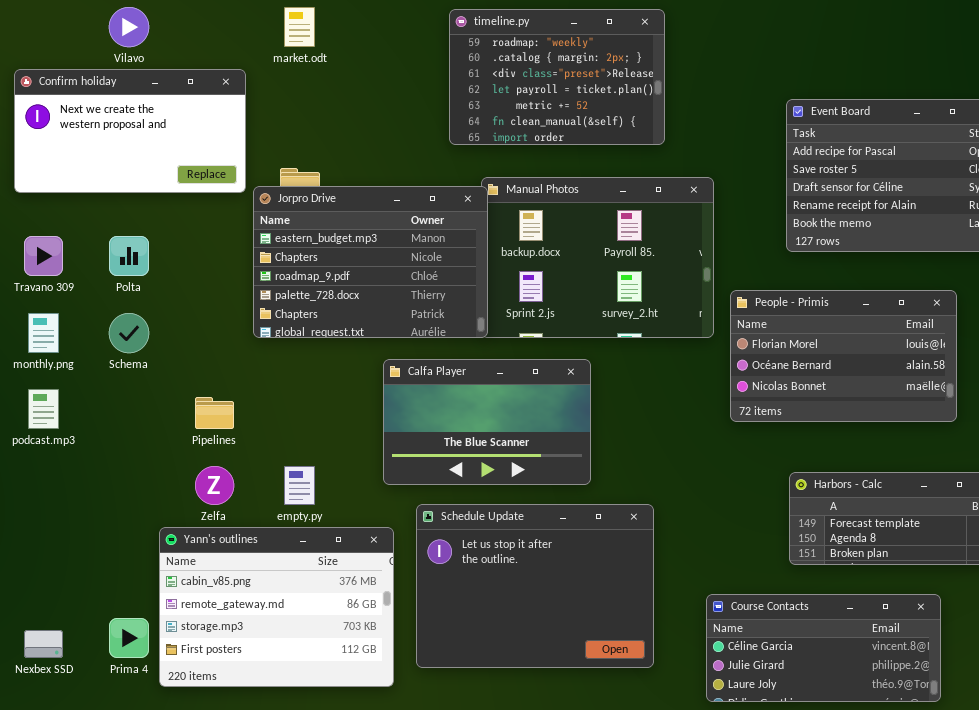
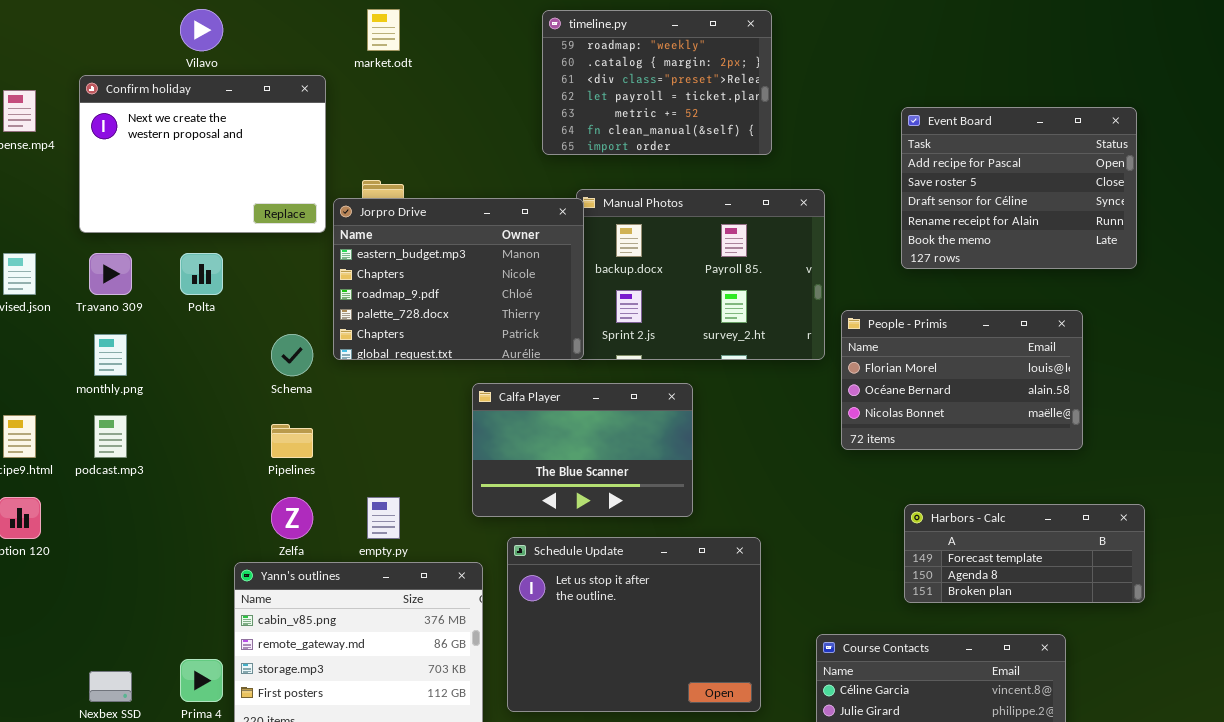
Confirm holiday: [14,69,246,193] -> [79,75,326,233], resized
Schema: [109,313,149,353] -> [271,334,313,376], moved

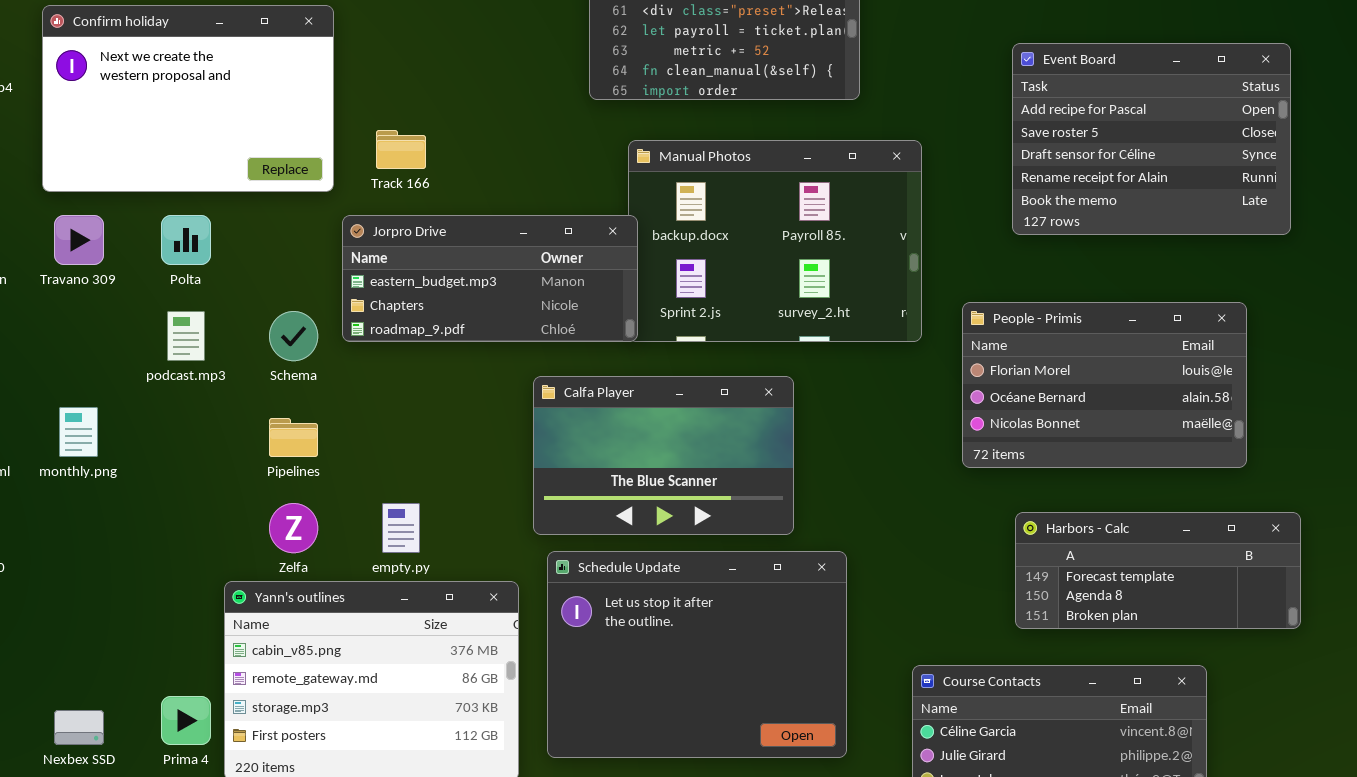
Jorpro Drive: [333,198,584,360] -> [342,215,638,342], resized
People - Primis: [841,310,1083,450] -> [962,302,1247,468], moved
monthly.png: [94,334,127,376] -> [59,407,98,457], moved
Calfa Player: [472,383,693,517] -> [533,376,794,535], moved
podcast.mp3: [94,415,127,458] -> [167,311,205,361], moved

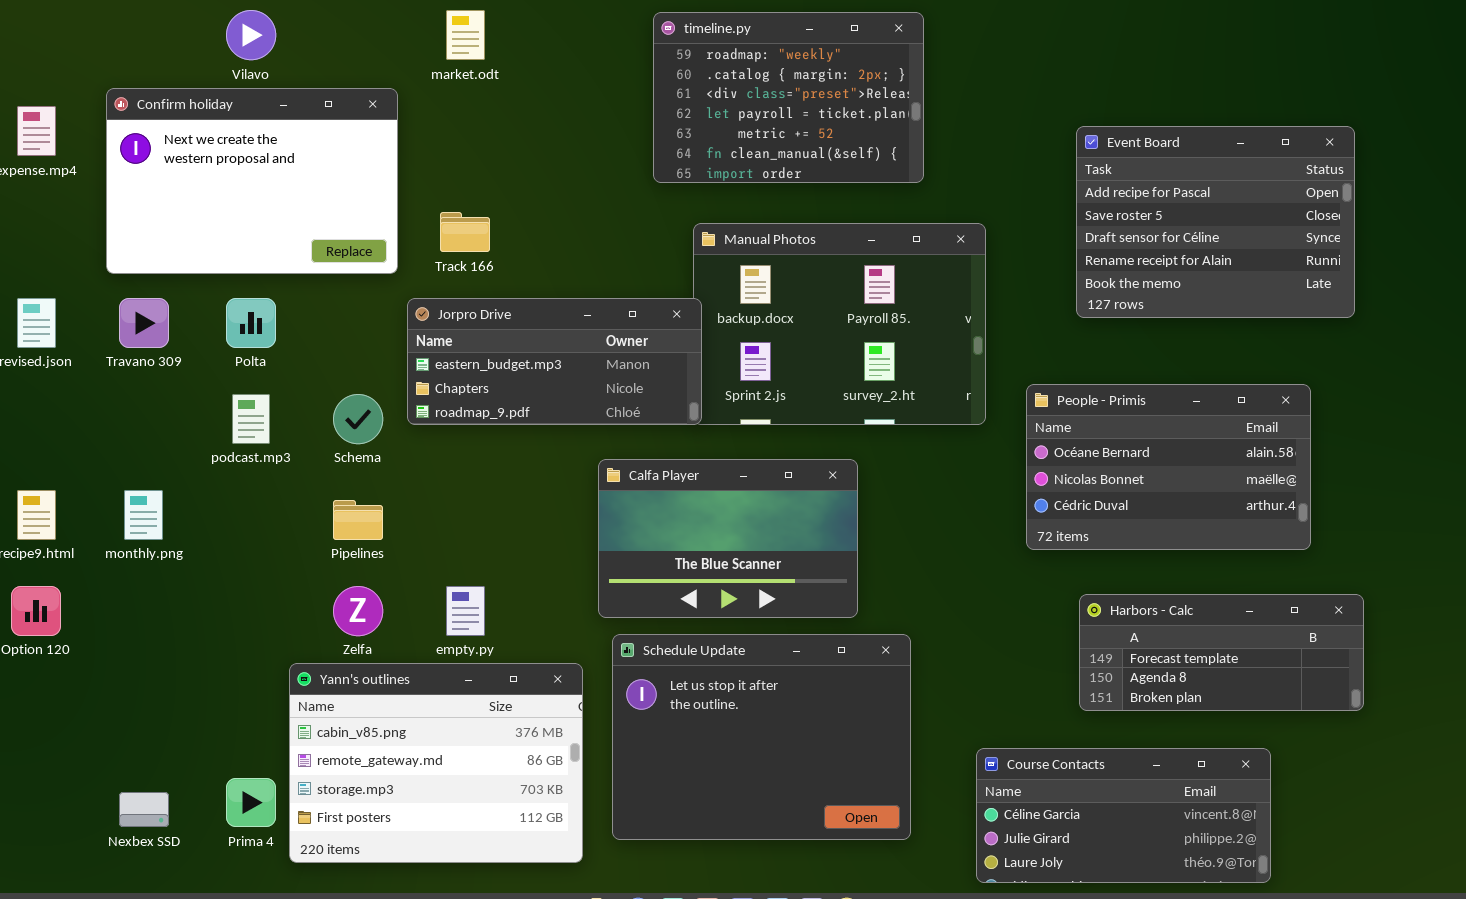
People - Primis: [962,302,1247,468] -> [1026,384,1311,550], scrolled down 1 row

